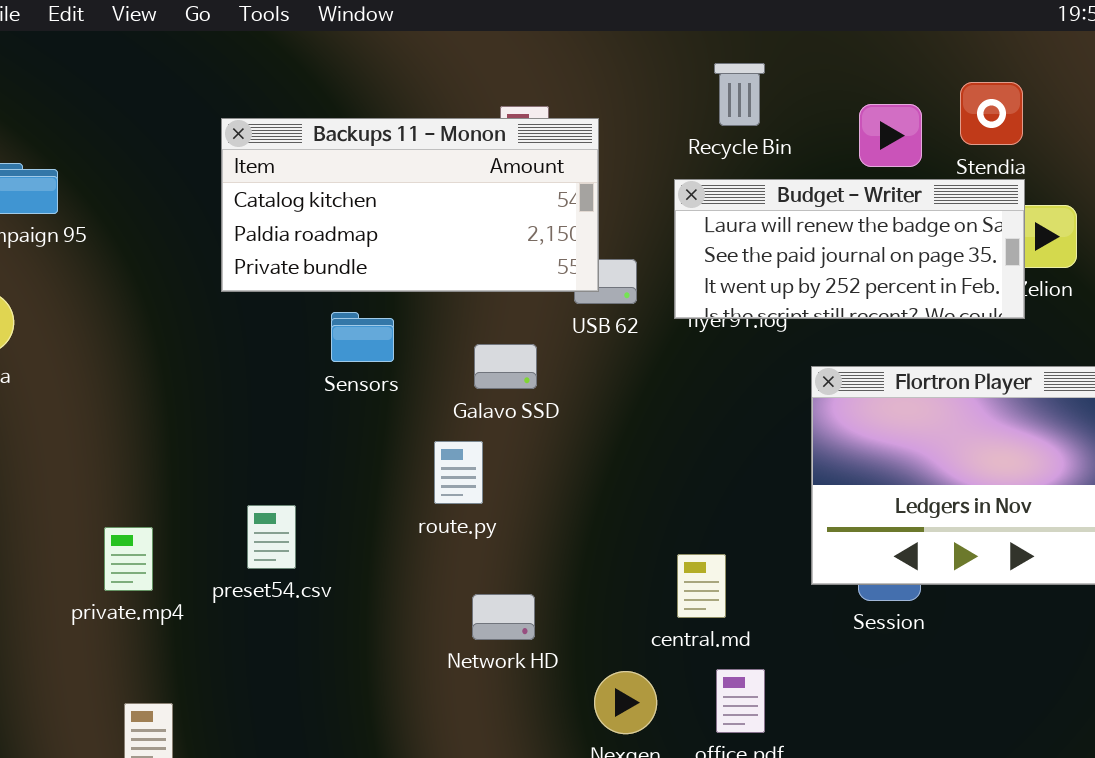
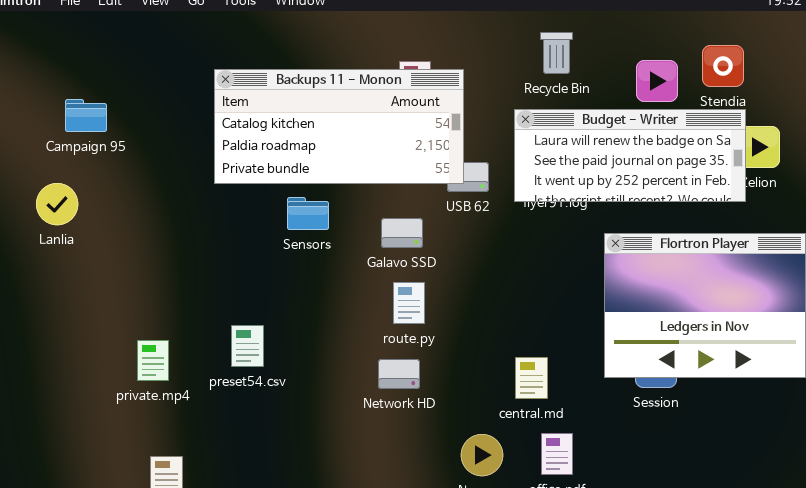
route.py: [434,441,483,504] -> [393,282,425,324], moved
Network HD: [472,594,535,640] -> [378,359,420,389], moved

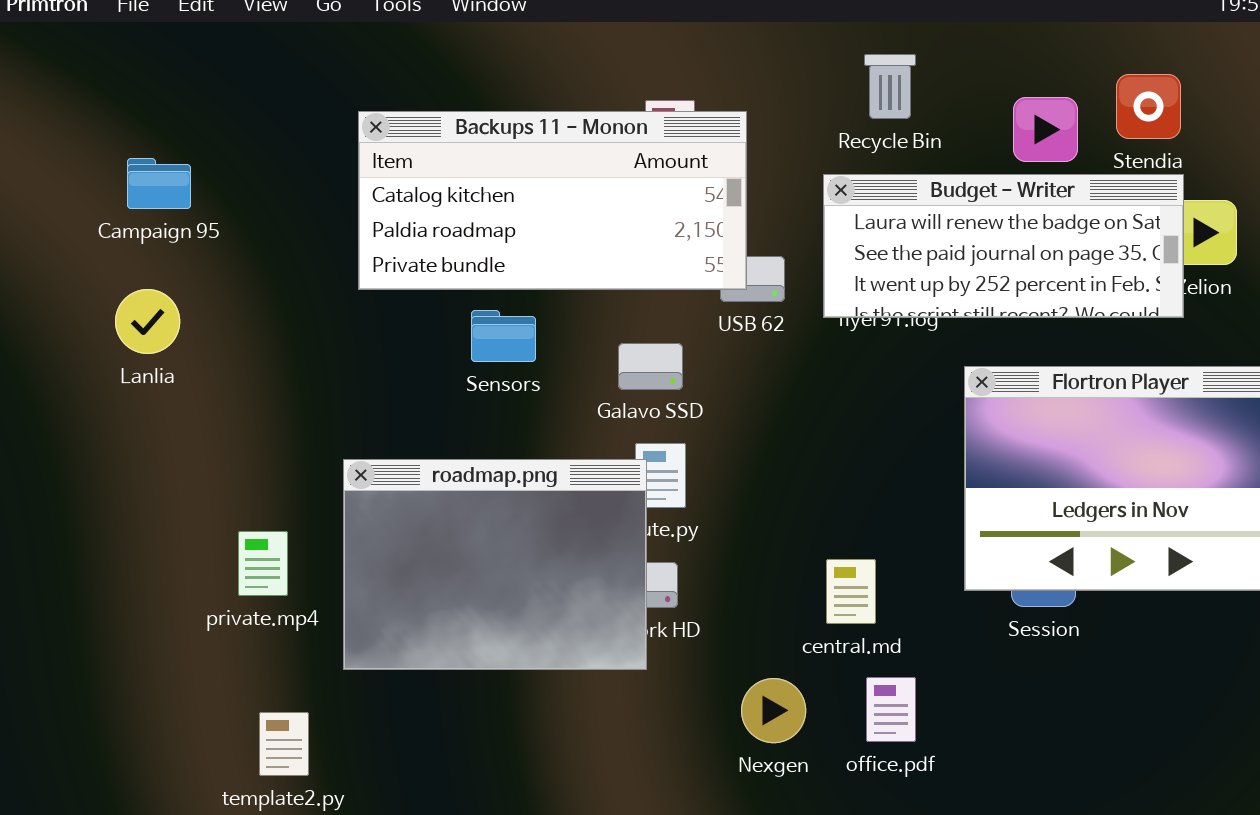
Lanlia: [36,183,78,225] -> [115,289,180,354], moved
roadmap.png: none -> [343,459,647,670], opened

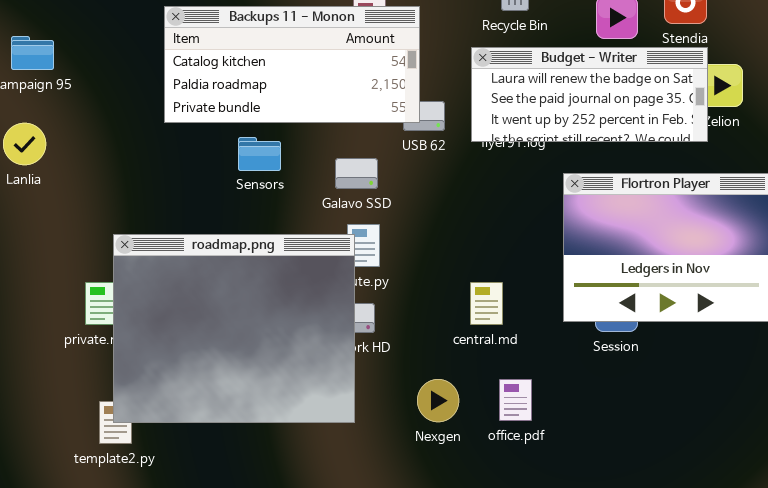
roadmap.png: [343,459,647,670] -> [113,234,355,423], resized
central.md: [826,559,876,624] -> [470,282,503,325], moved

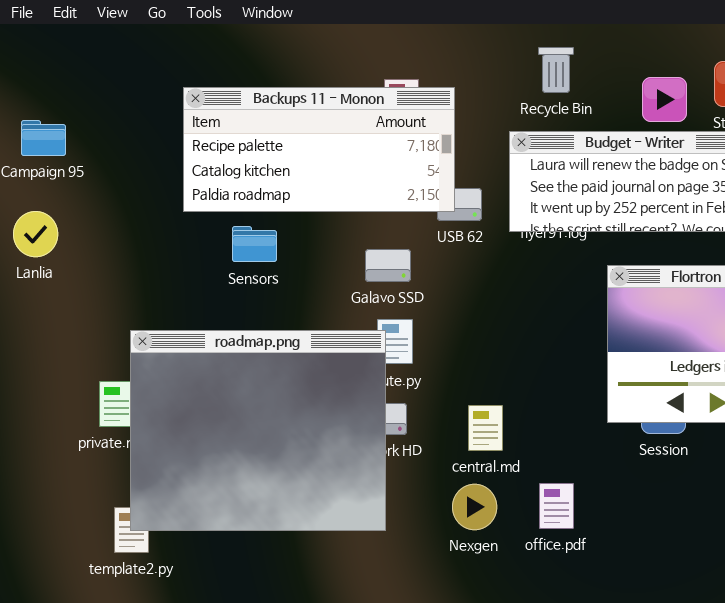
Backups 11 - Monon: [164,6,420,123] -> [183,87,455,212], scrolled up 1 row
Sensors: [238,137,281,171] -> [232,226,277,262], moved
central.md: [470,282,503,325] -> [468,405,503,451], moved

